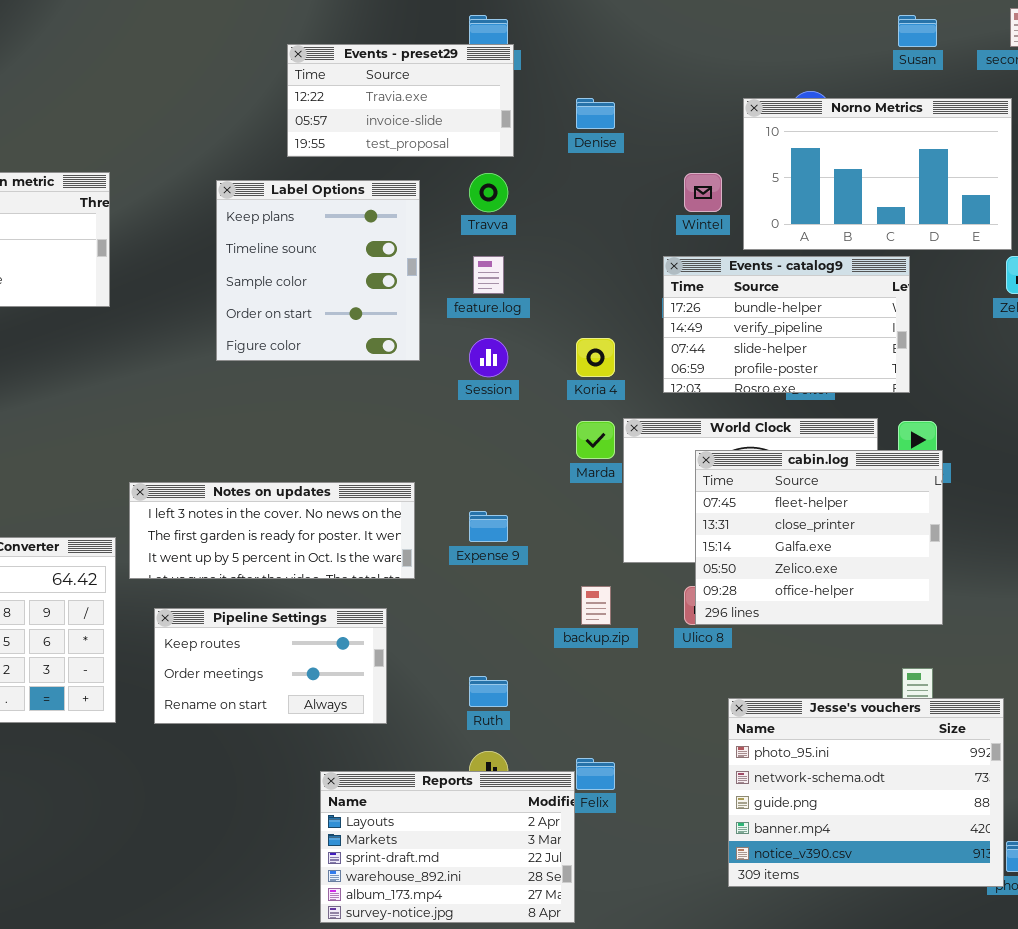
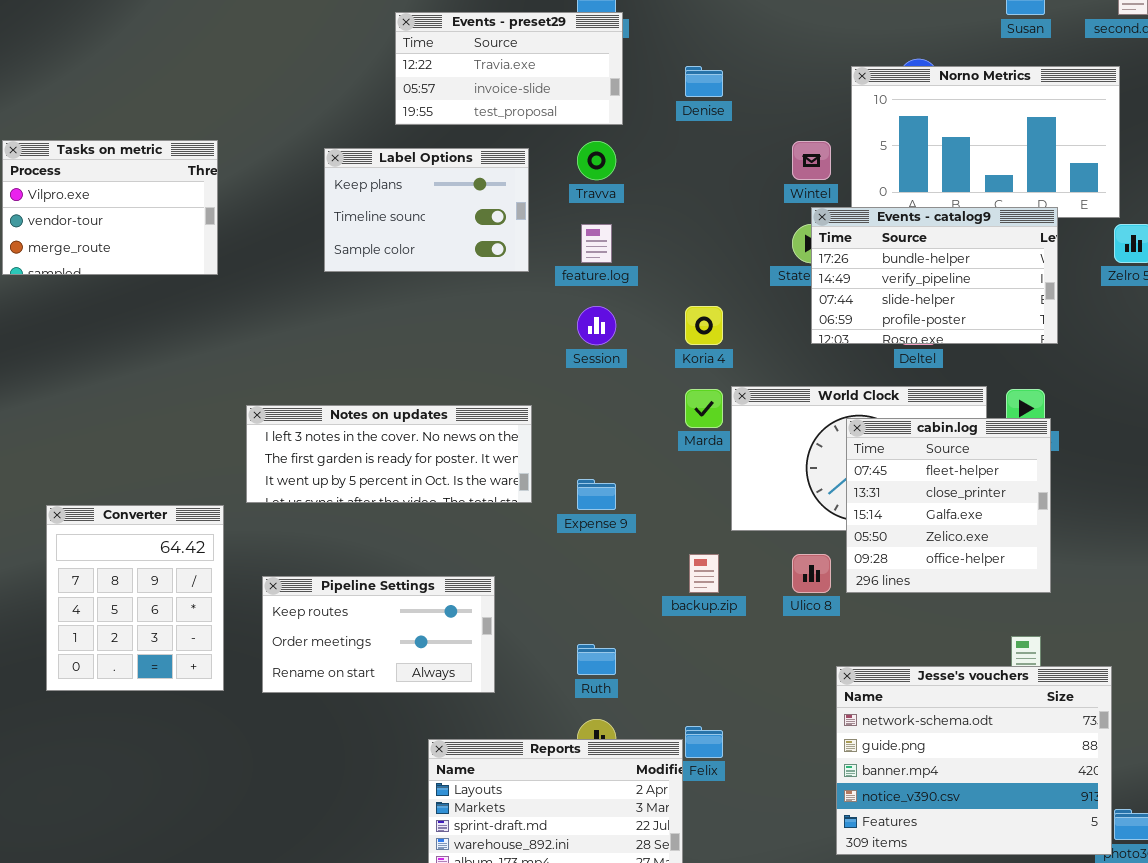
Label Options: [216,180,420,361] -> [324,148,529,272], resized
Events - catalog9: [663,256,910,393] -> [811,207,1058,344], moved
cabin.log: [695,450,943,625] -> [846,418,1051,593], resized
Notes on updates: [129,482,415,579] -> [246,405,532,503], moved
Jesse's vouchers: [728,698,1004,887] -> [836,666,1112,855], scrolled down 1 row

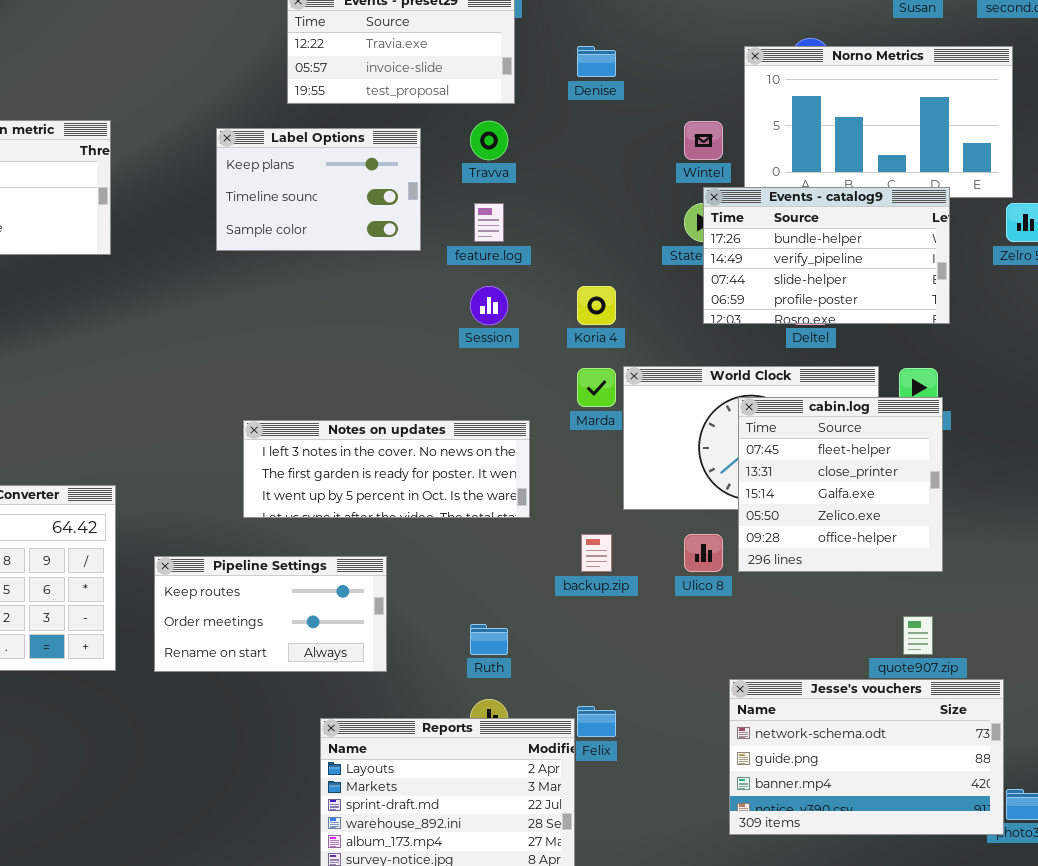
Notes on updates: [246,405,532,503] -> [243,420,530,518], moved
Jesse's vouchers: [836,666,1112,855] -> [729,679,1004,835], resized

